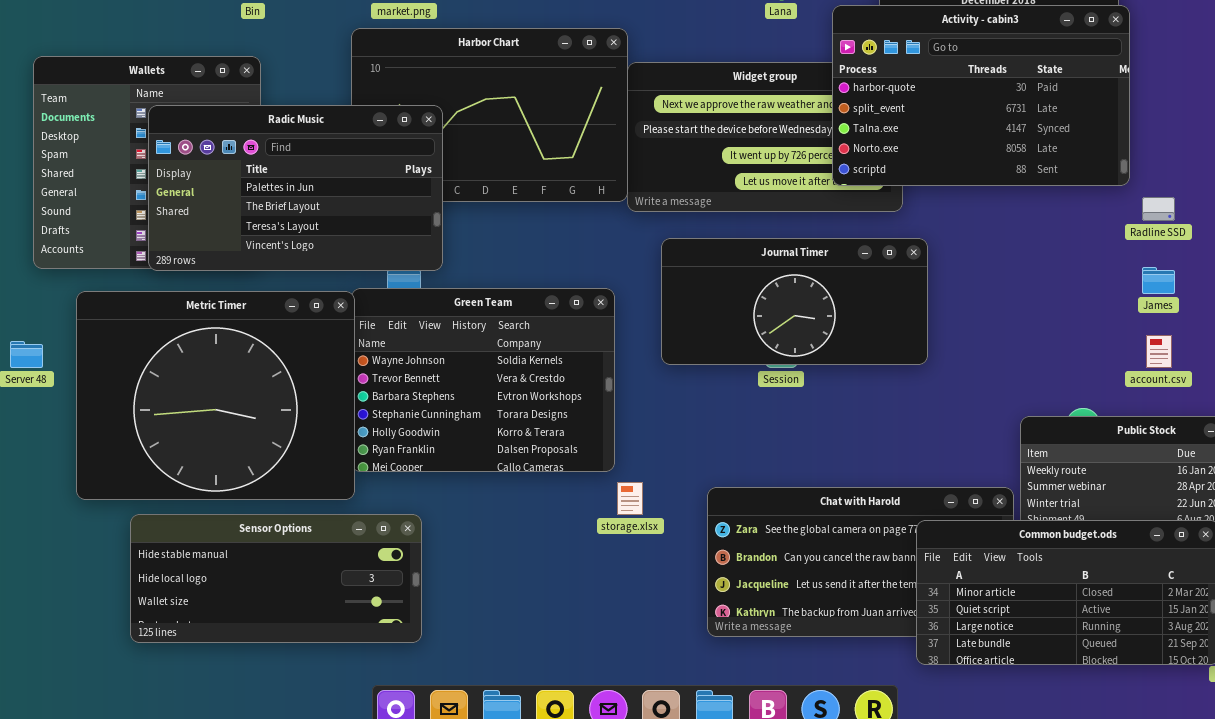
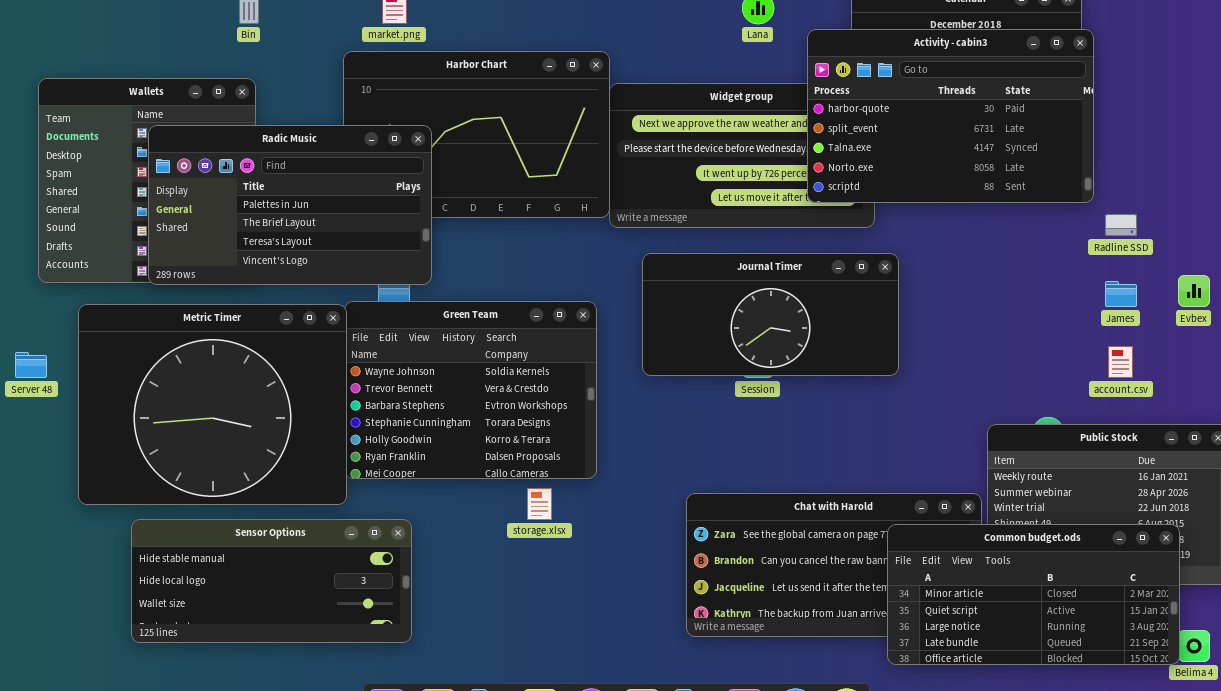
storage.xlsx: [617,482,643,515] -> [527,488,552,520], moved

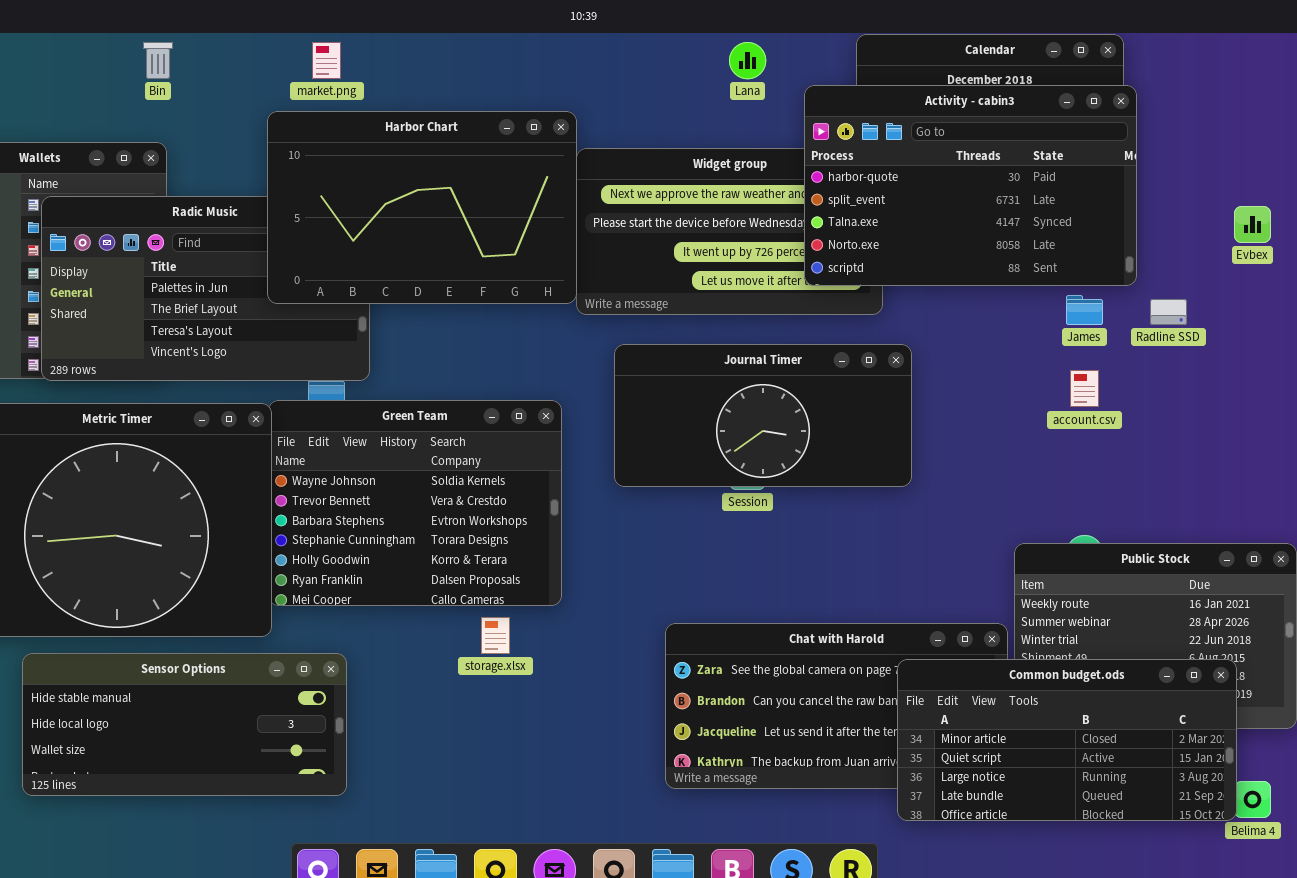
Harbor Chart: [343,51,610,218] -> [267,111,577,304], raised
Evbex: [1178,275,1210,307] -> [1234,206,1271,243], moved
James: [1105,281,1137,307] -> [1066,295,1103,325], moved
account.csv: [1108,346,1133,378] -> [1070,370,1099,407], moved

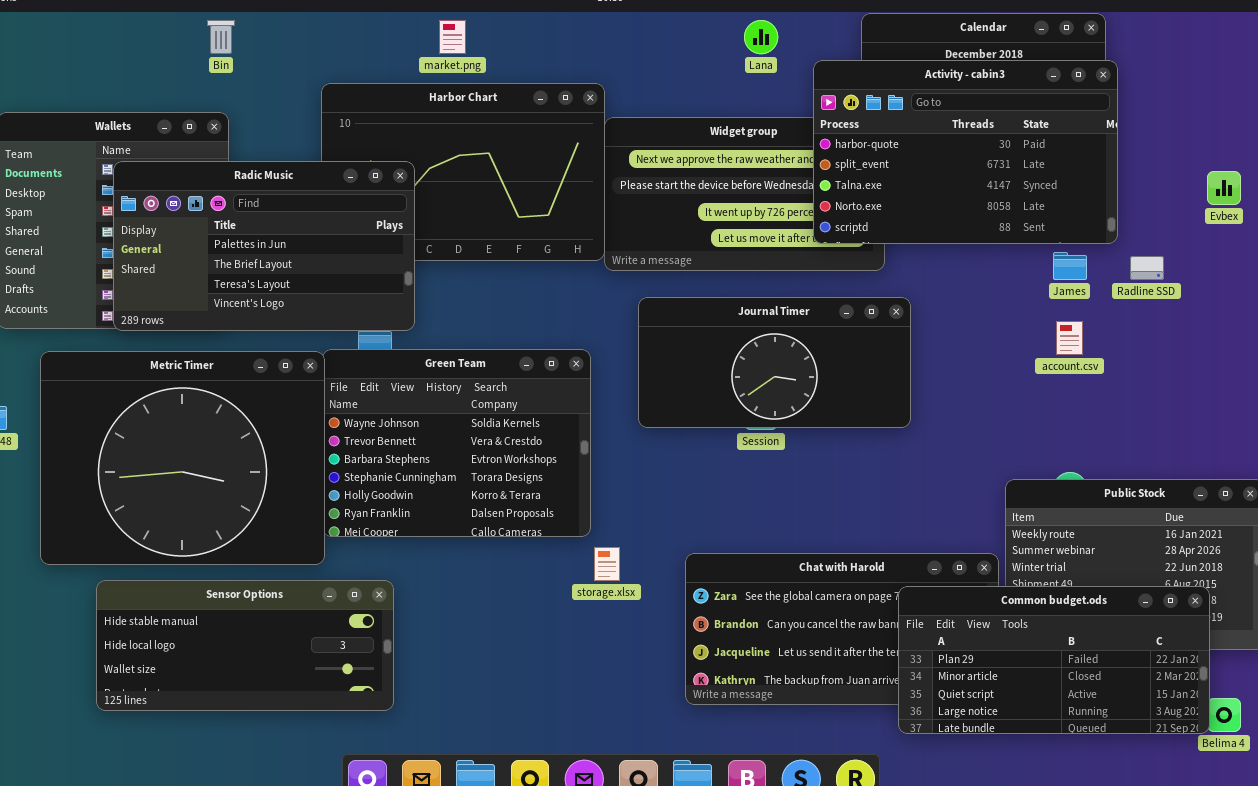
market.png: [312,42,341,79] -> [439,20,466,54], moved
Radic Music: [41,196,370,381] -> [113,161,415,331], raised
storage.xlsx: [481,617,510,654] -> [594,547,620,581], moved
Common budget.ods: [897,659,1237,821] -> [898,586,1210,734], scrolled up 1 row

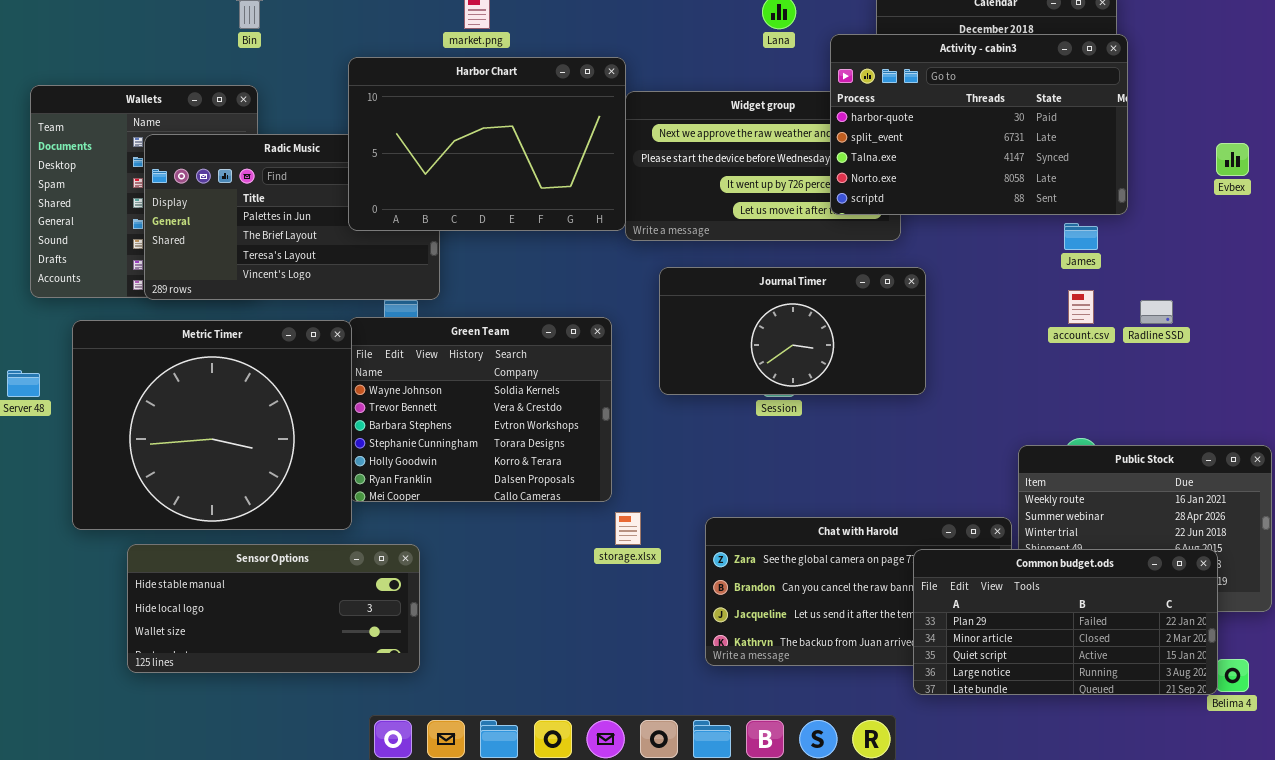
Harbor Chart: [321,83,605,261] -> [348,57,626,231], raised
Radline SSD: [1130,256,1164,280] -> [1140,300,1173,324], moved

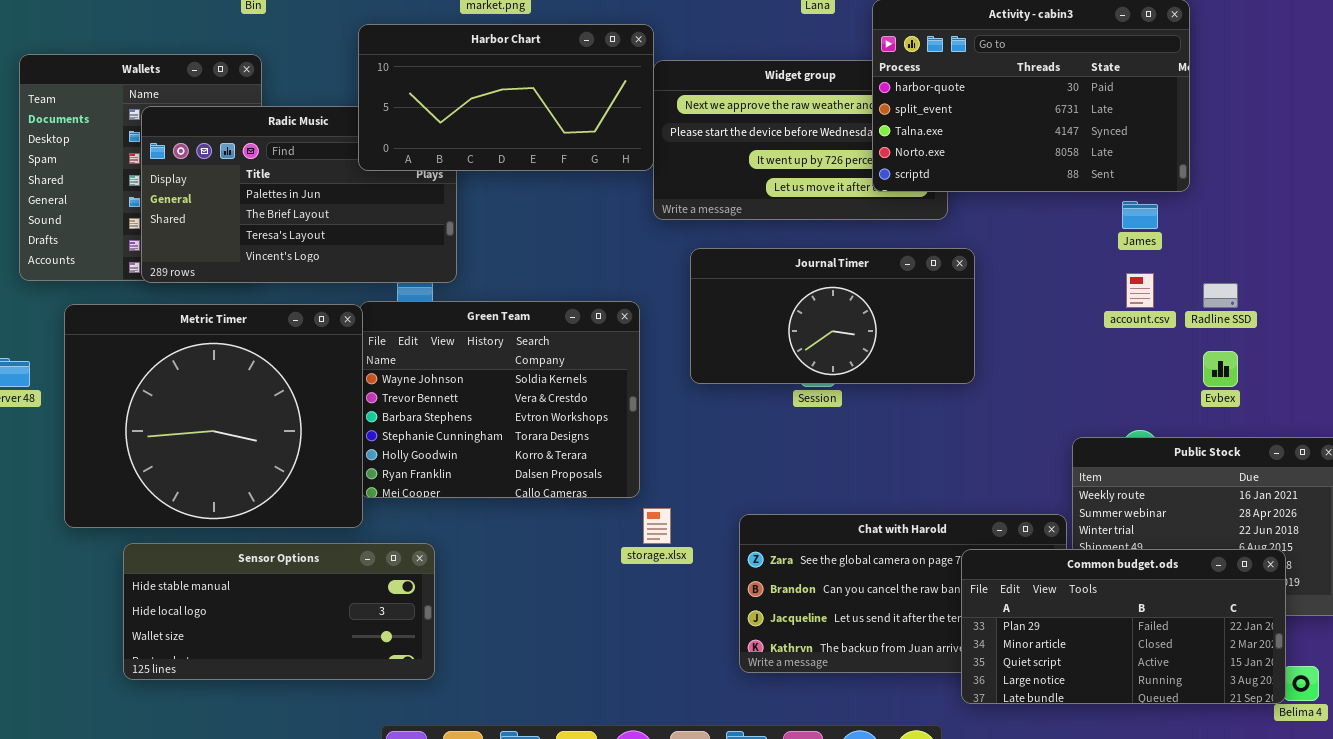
Harbor Chart: [348,57,626,231] -> [358,24,654,171], resized
Evbex: [1216,143,1249,176] -> [1203,351,1238,387], moved

